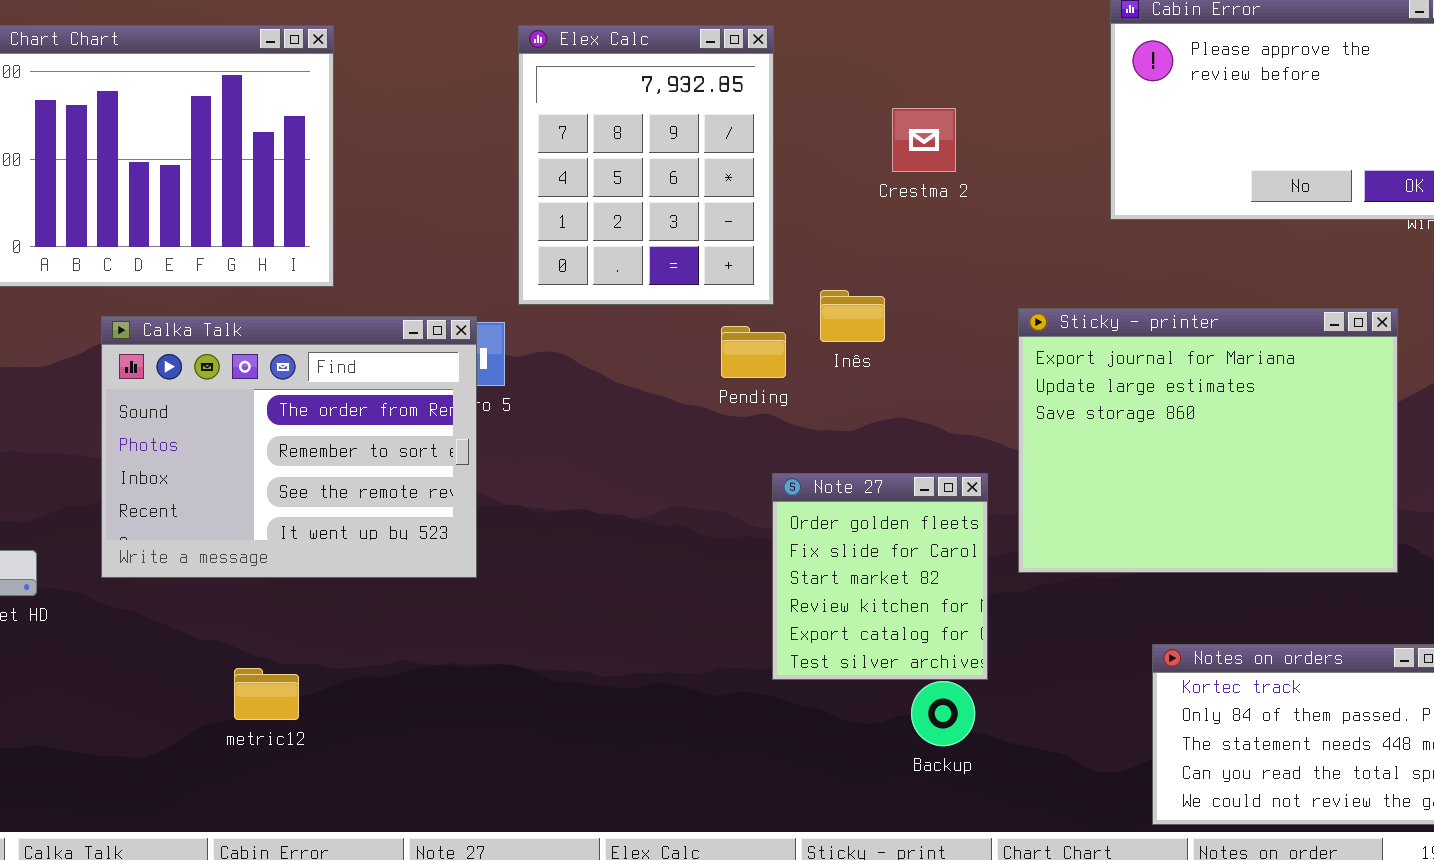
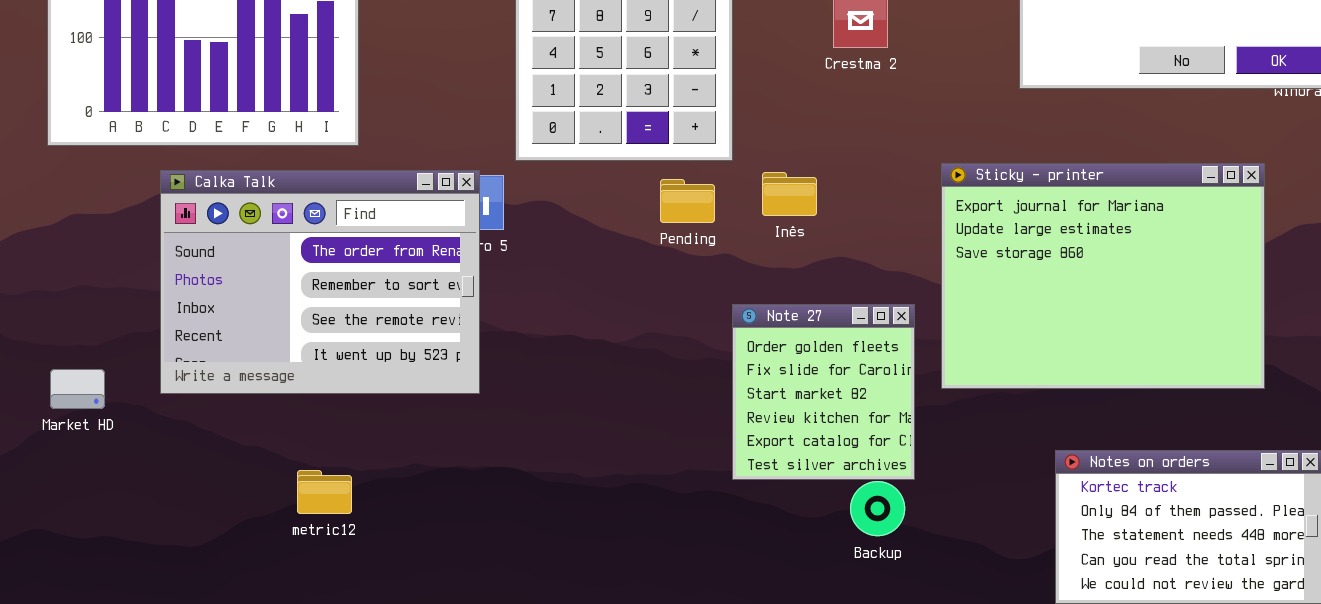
Inês: [820,290,885,342] -> [762,172,817,216], moved
Pending: [721,326,786,378] -> [660,179,715,223], moved
metric12: [234,668,299,720] -> [297,470,352,514], moved

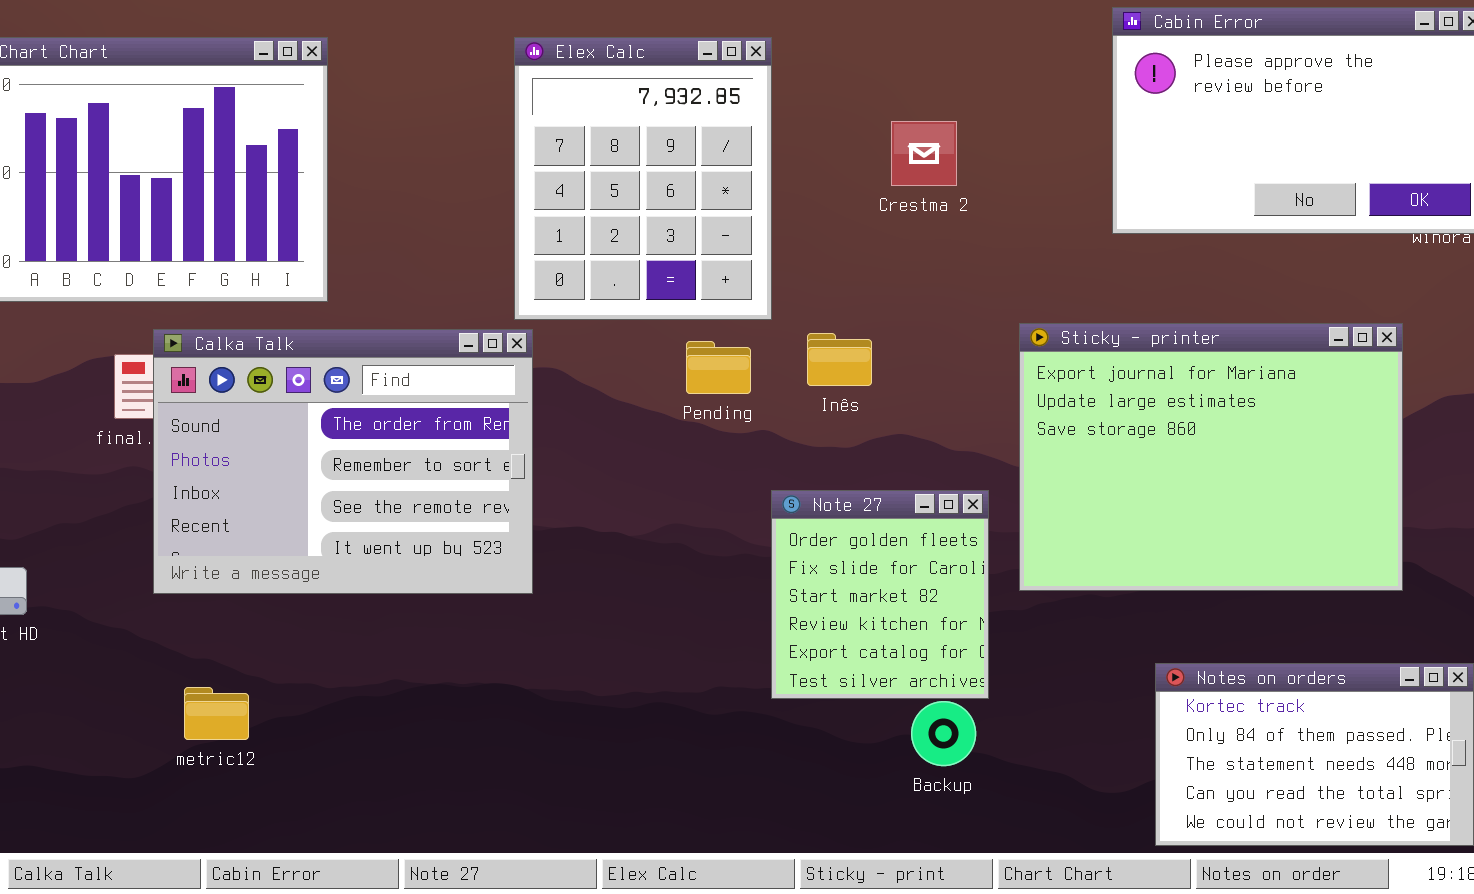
Calka Talk: [160,170,480,394] -> [153,329,533,594], moved
metric12: [297,470,352,514] -> [184,687,249,740], moved

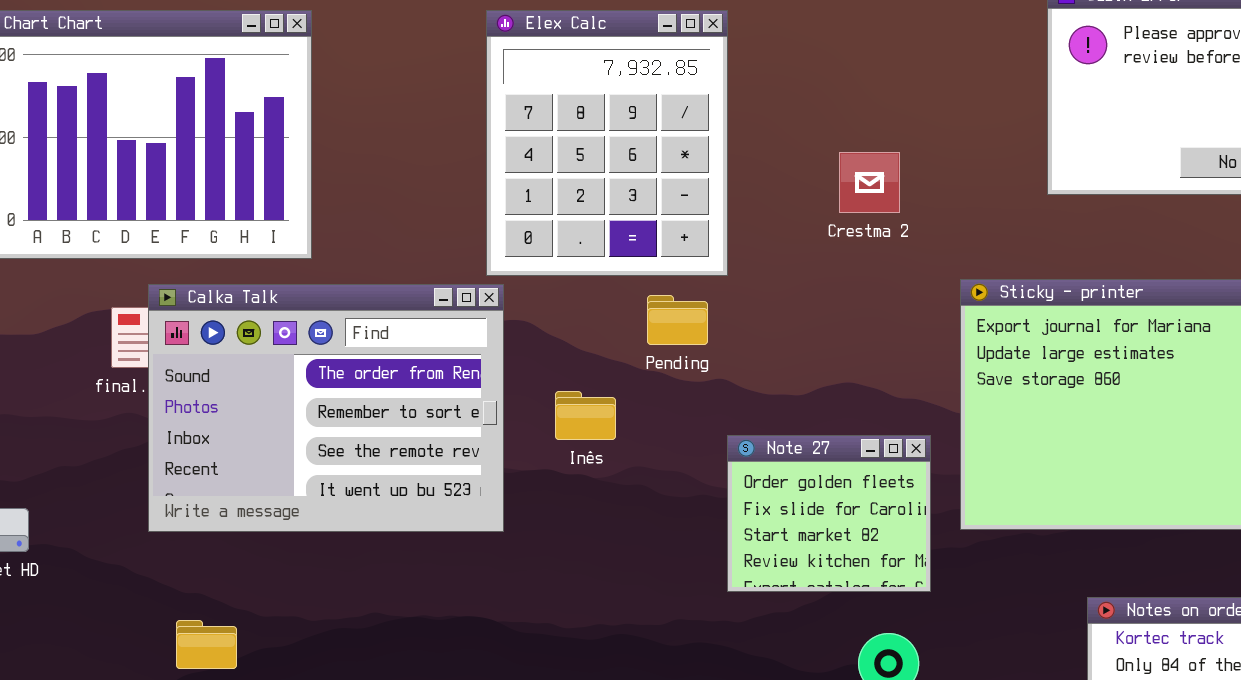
Crestma 2: [891,121,957,186] -> [839,152,900,213], moved
Inês: [807,333,872,386] -> [555,391,616,440], moved
Note 27: [771,490,989,699] -> [727,435,931,592], resized

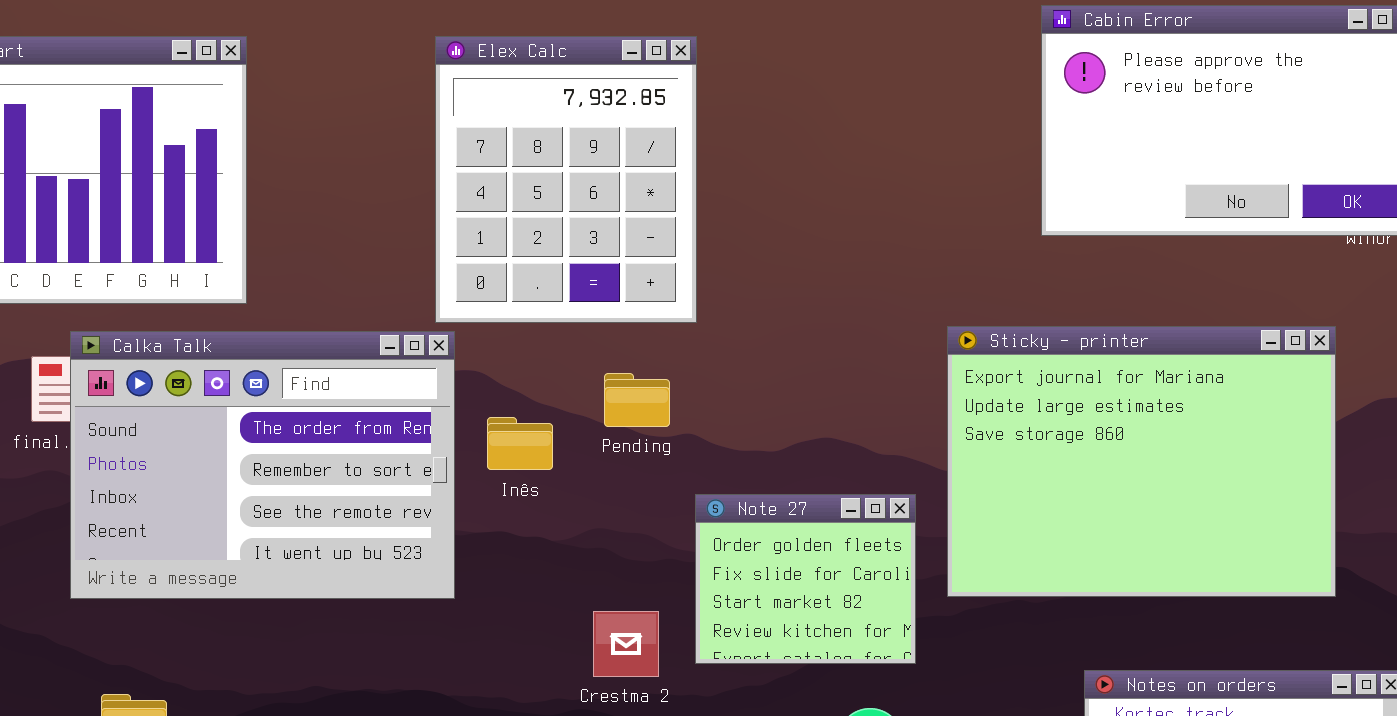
Crestma 2: [839,152,900,213] -> [593,611,659,677], moved
Pending: [647,295,708,345] -> [604,373,670,427], moved
Inês: [555,391,616,440] -> [487,417,553,470], moved

